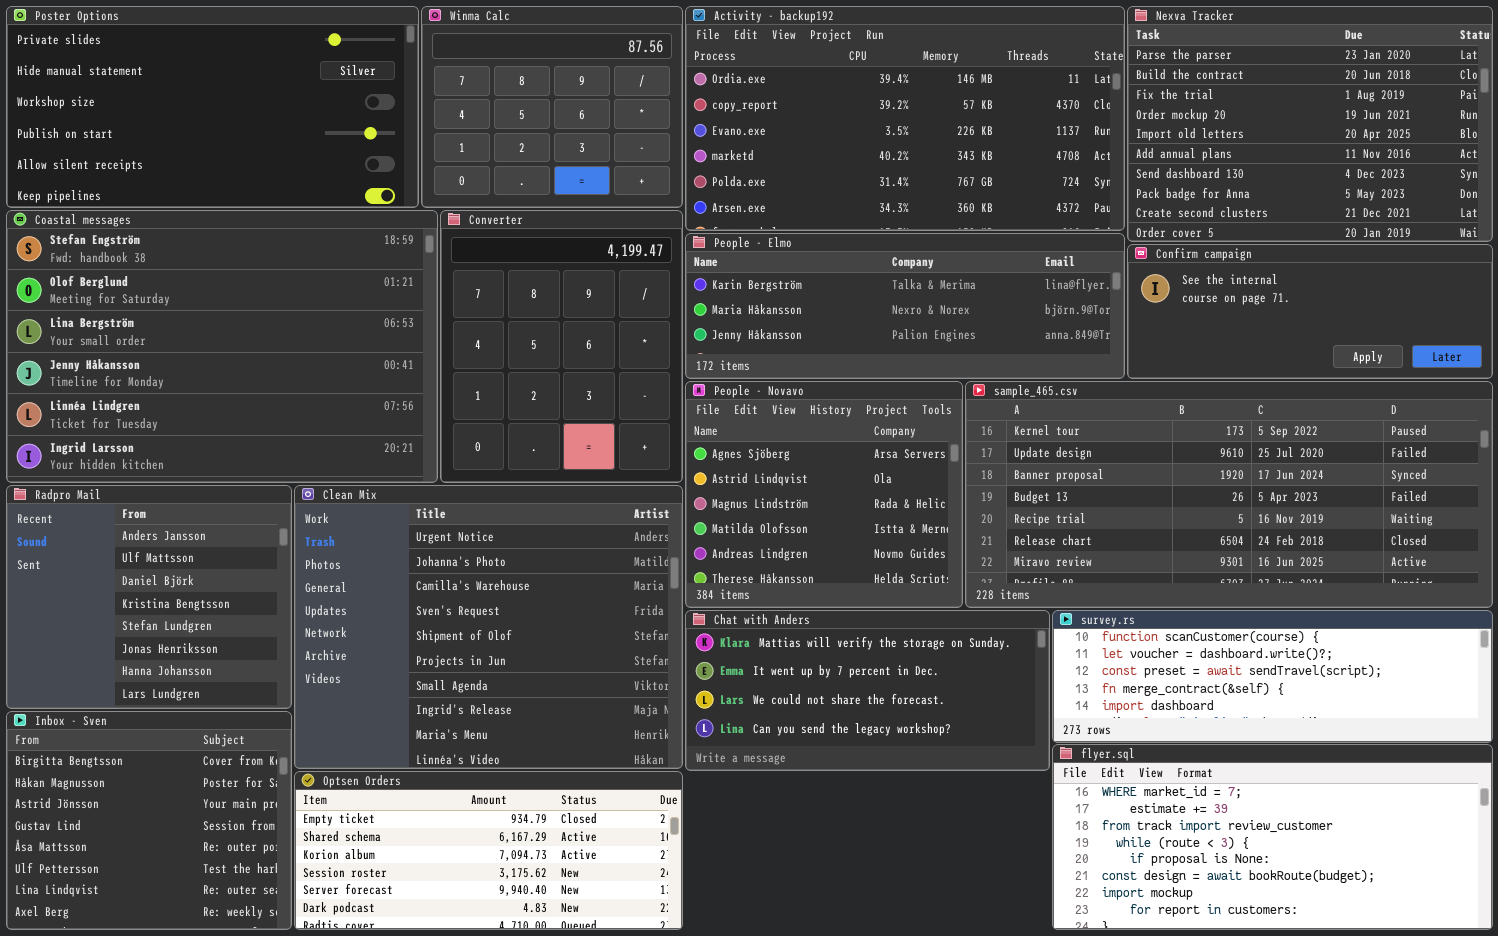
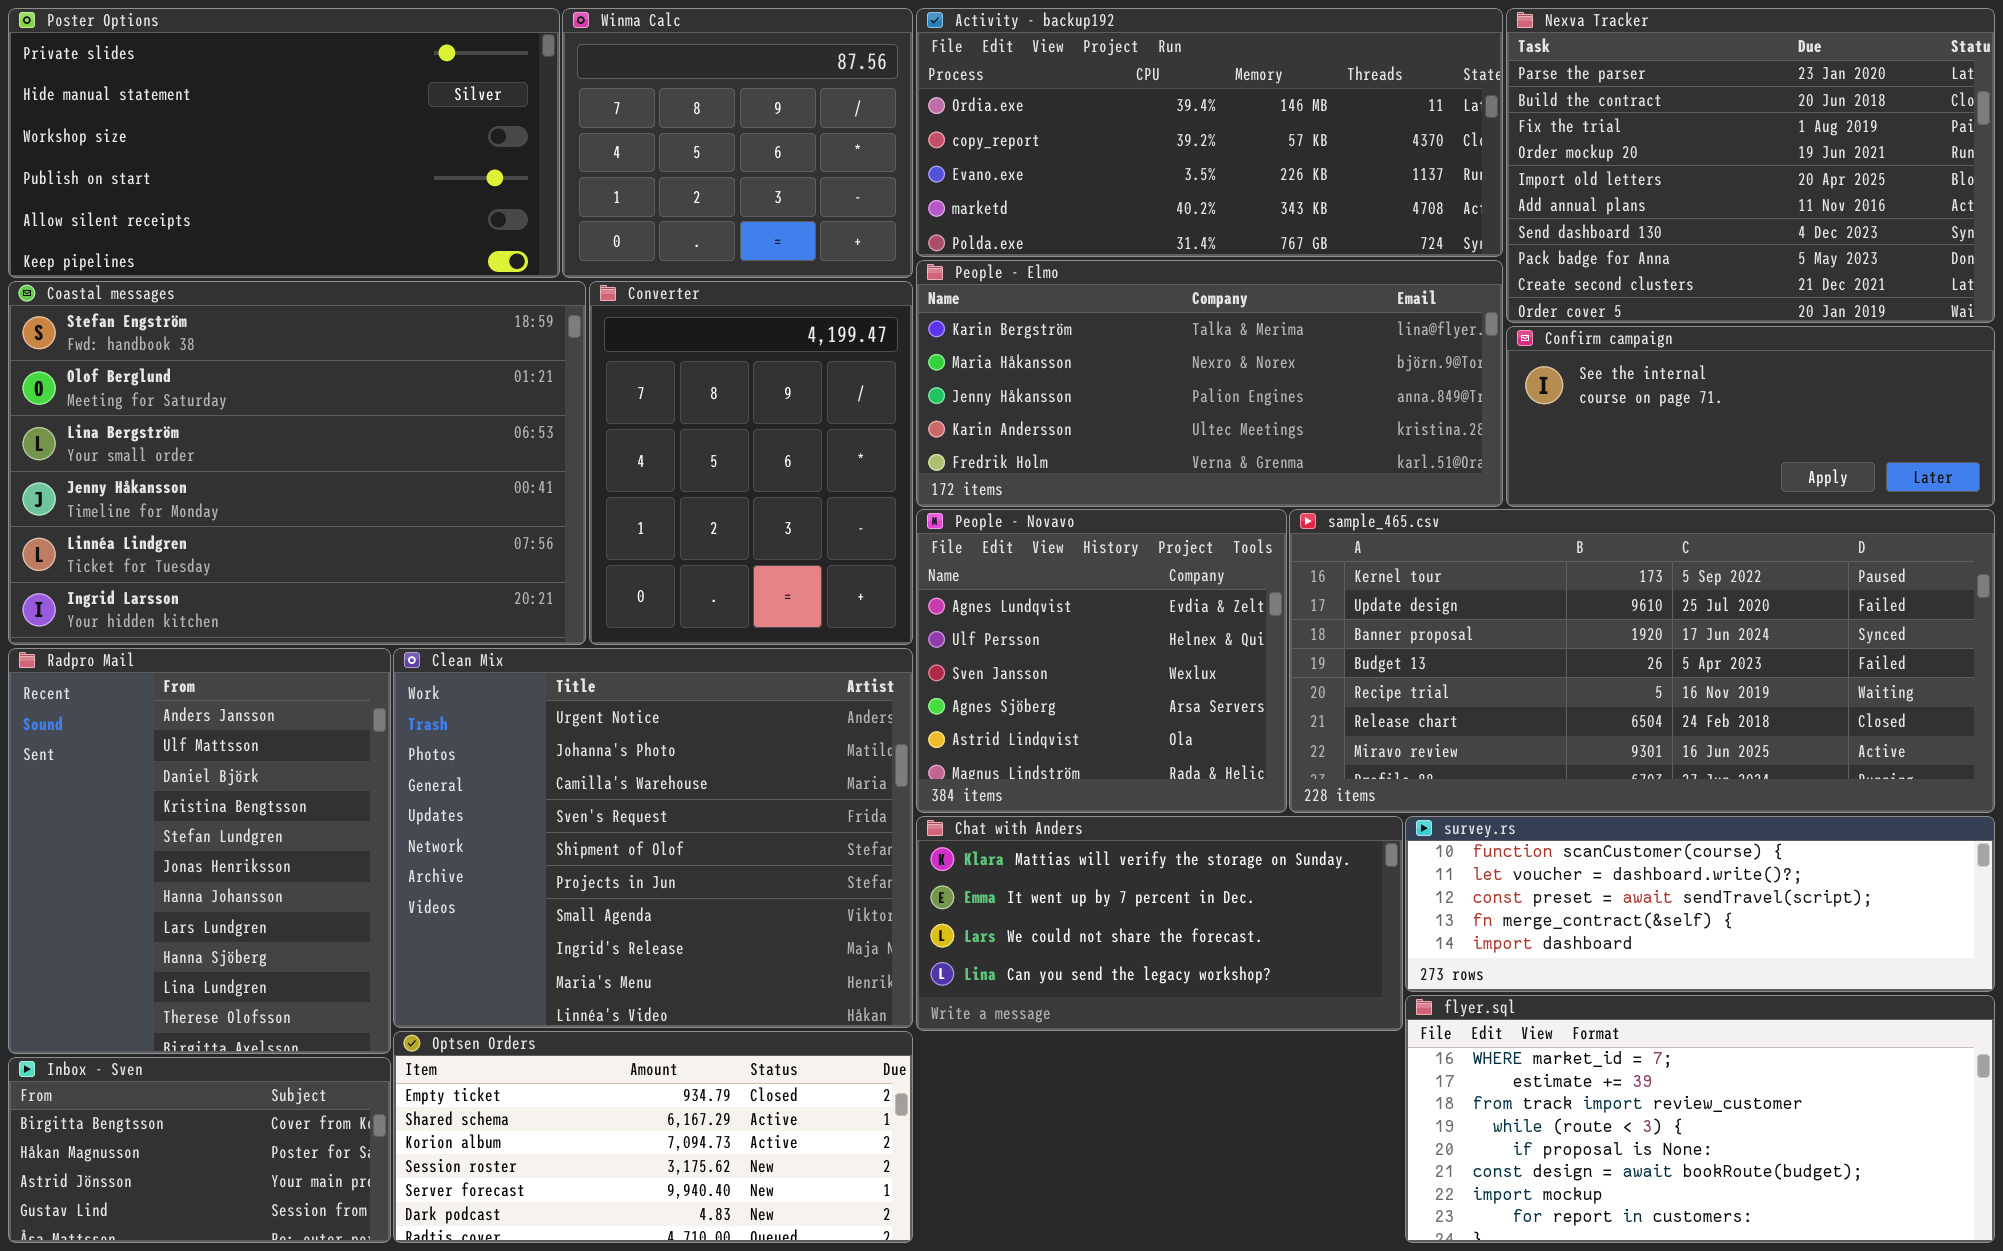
Activity - backup192: [685,6,1125,231] -> [916,8,1503,257], resized
People - Elmo: [685,233,1125,379] -> [916,260,1503,507], resized
People - Novavo: [685,381,963,608] -> [916,509,1287,813], scrolled up 3 rows
Radpro Mail: [6,485,292,709] -> [8,648,391,1054], resized
Inbox - Sven: [6,711,292,930] -> [8,1057,391,1243], resized

